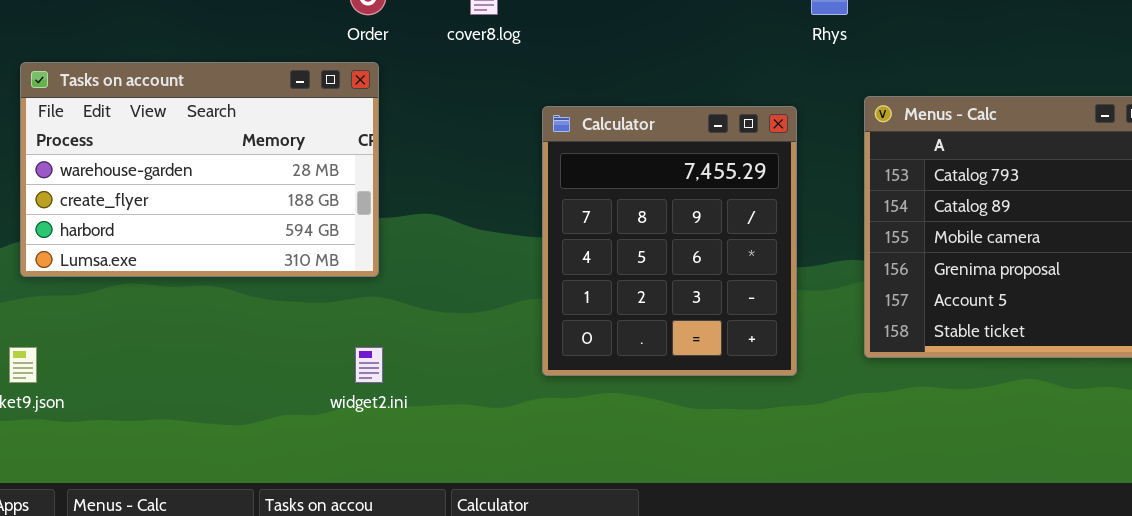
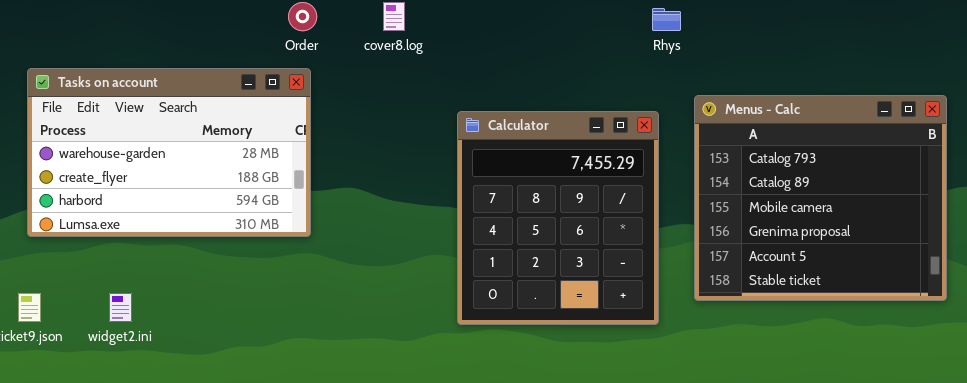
Calculator: [542,106,797,376] -> [457,111,659,325], moved
widget2.ini: [355,347,383,383] -> [109,293,132,322], moved

